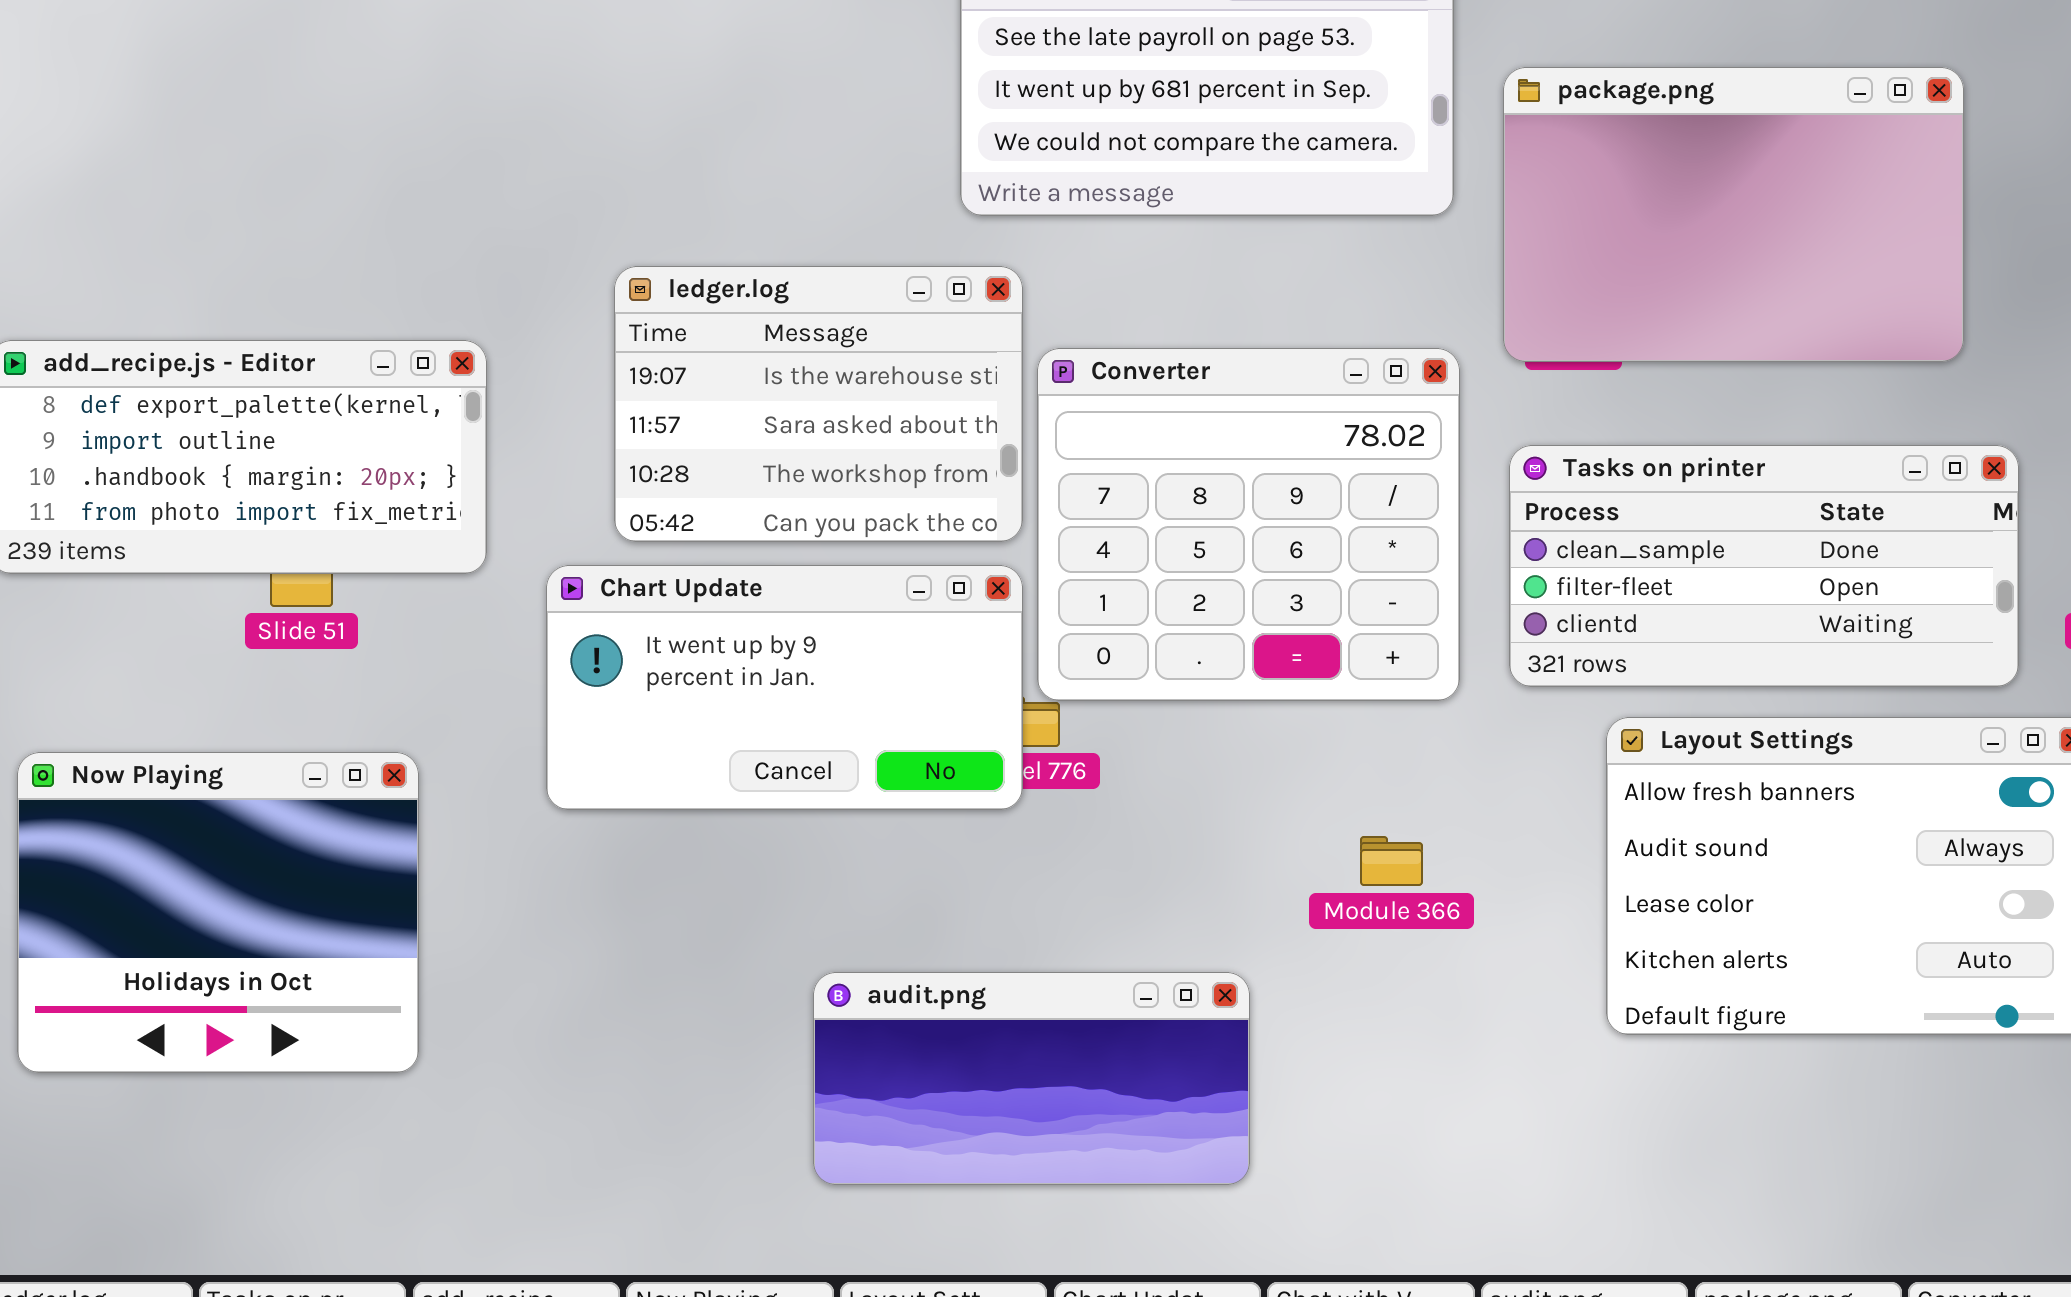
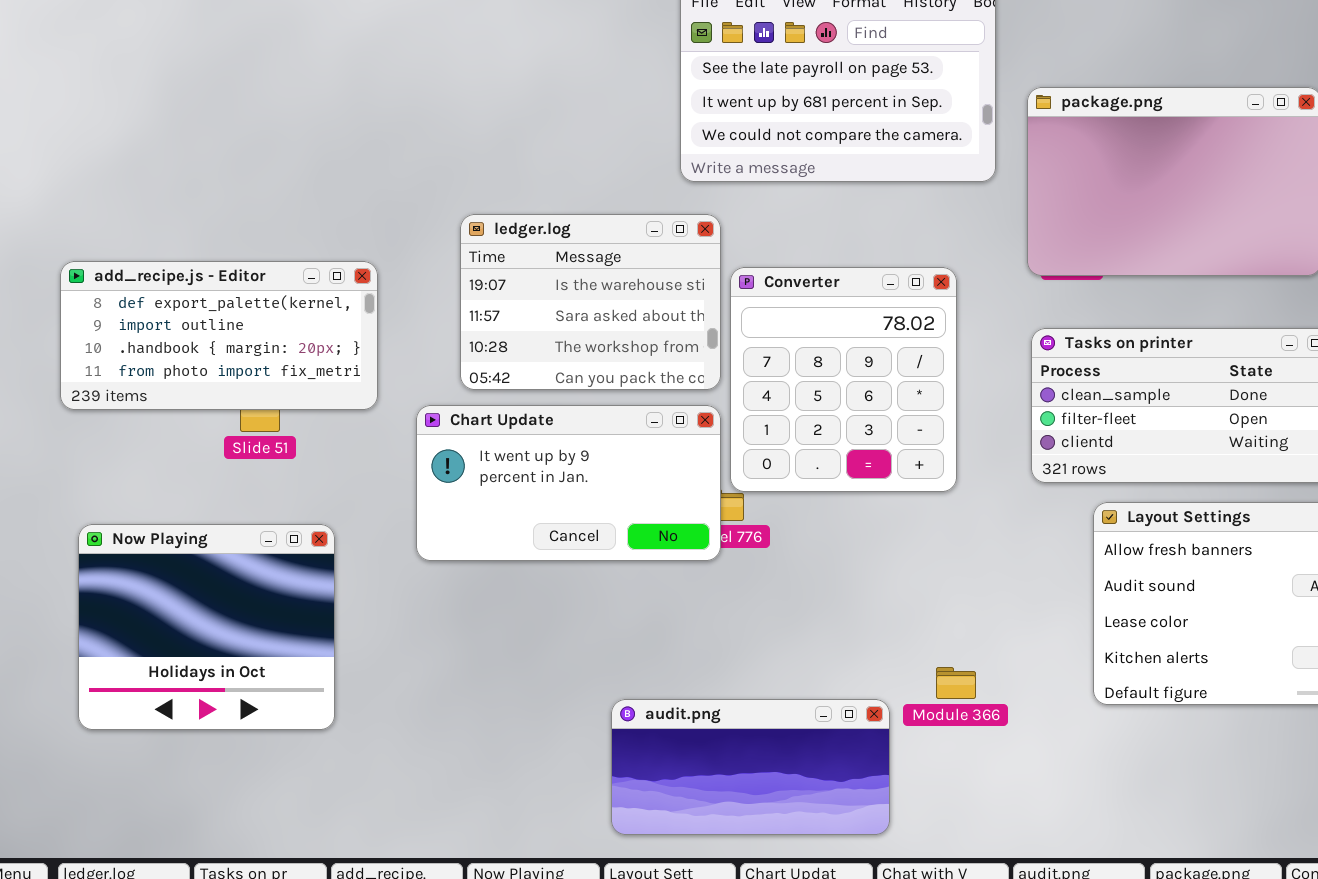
Converter: [1037,348,1460,701] -> [730,267,957,492], resized
Module 366: [1360,836,1423,886] -> [936,667,976,699], moved
audit.png: [813,972,1250,1185] -> [611,699,890,835], moved

